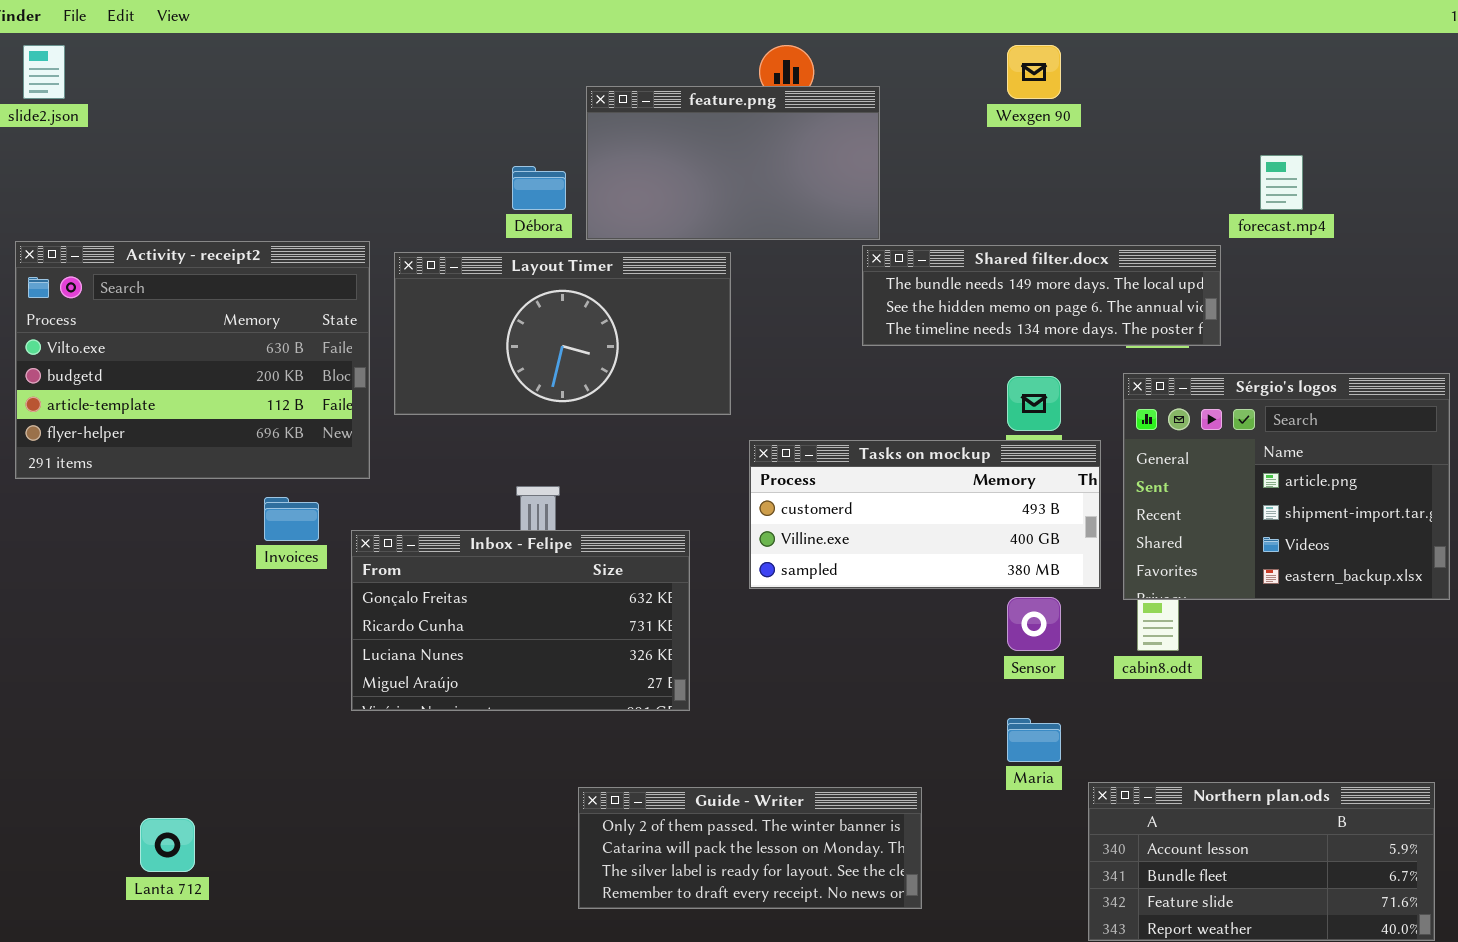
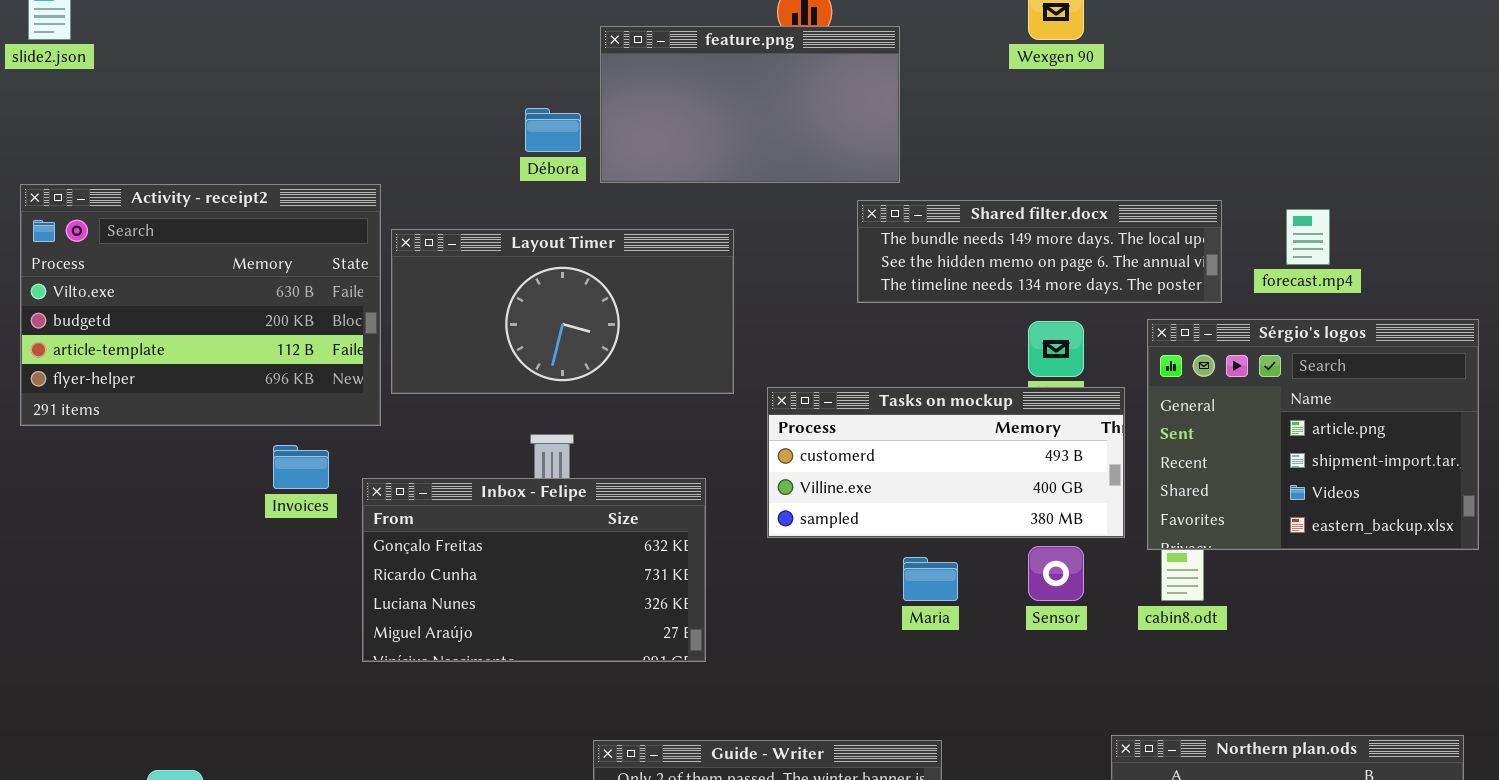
forecast.mp4: [1260,155,1303,210] -> [1286,209,1330,265], moved
Shared filter.docx: [862,245,1221,346] -> [857,200,1222,303], moved
Layout Timer: [394,252,731,415] -> [391,229,734,394], moved
Maria: [1007,718,1061,762] -> [903,557,958,601], moved

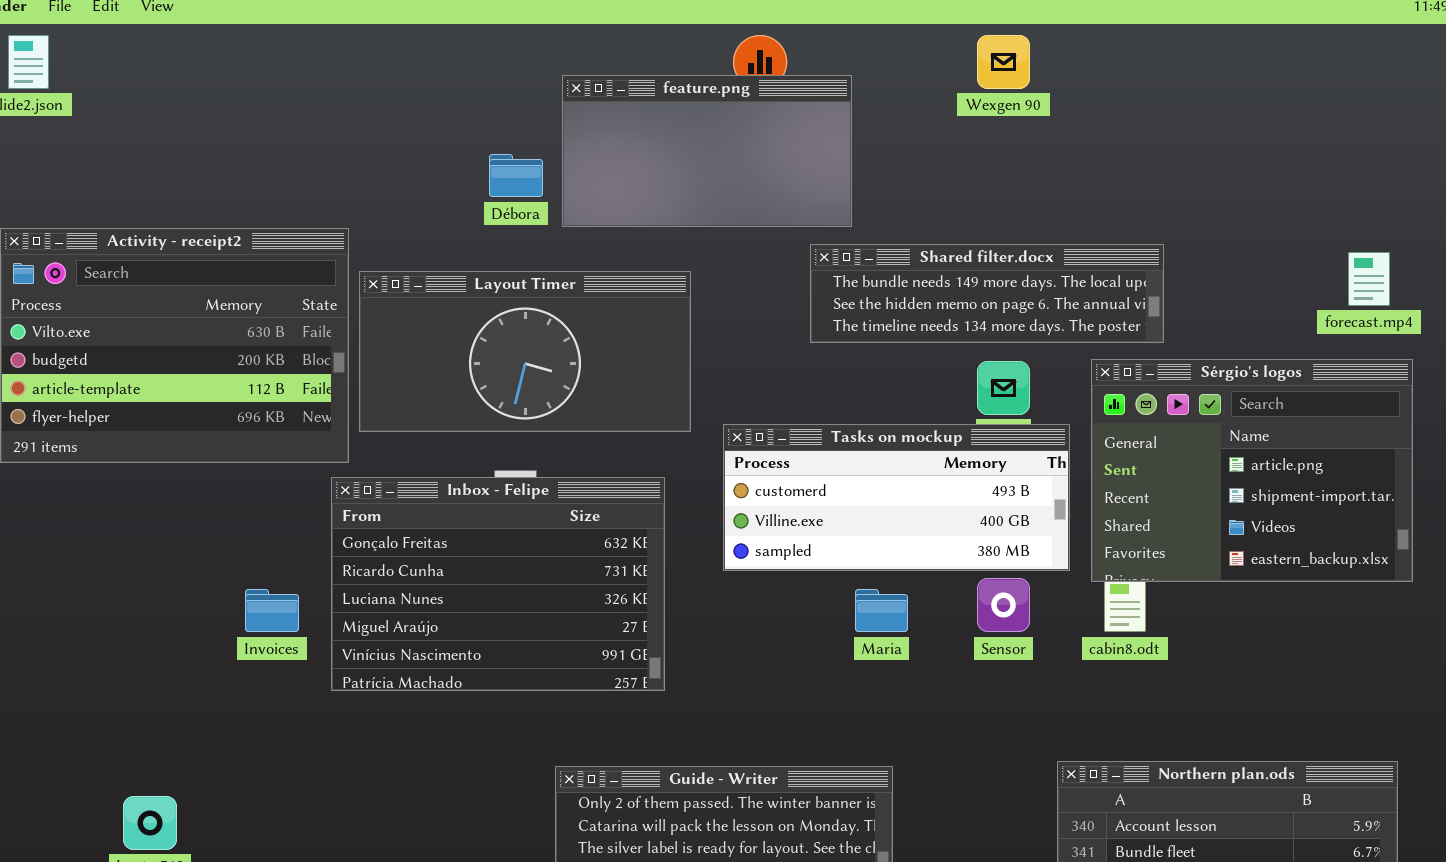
forecast.mp4: [1286,209,1330,265] -> [1348,252,1390,306], moved
Invoices: [273,445,329,489] -> [245,589,299,632], moved
Inbox - Felipe: [362,478,706,662] -> [331,477,665,691], resized

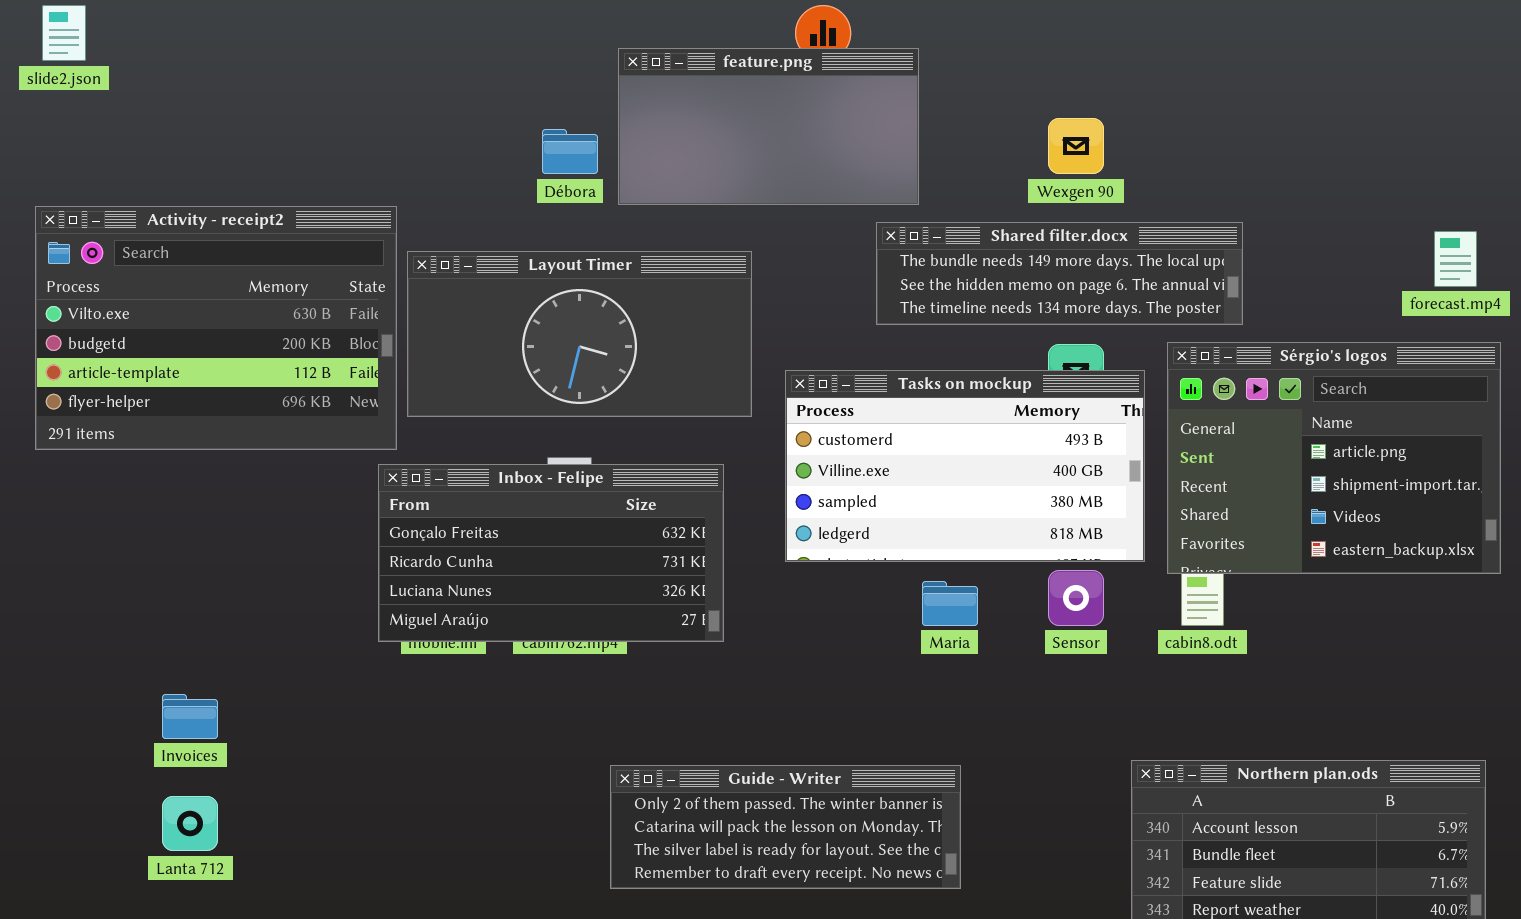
Wexgen 90: [977,35,1030,89] -> [1048,118,1104,174], moved
Tasks on mockup: [723,424,1070,571] -> [785,370,1145,562], resized
Inbox - Felipe: [331,477,665,691] -> [378,464,724,642], resized
Invoices: [245,589,299,632] -> [162,694,218,739], moved

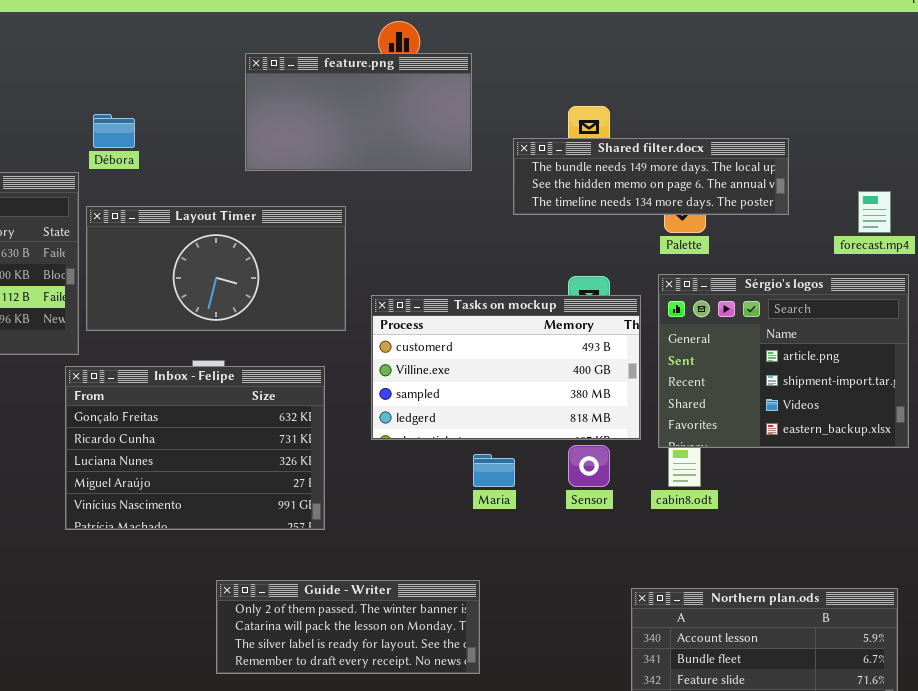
Débora: [542,129,598,174] -> [93,114,135,148], moved
Shared filter.docx: [876,222,1243,325] -> [513,138,789,215], moved
Inbox - Felipe: [378,464,724,642] -> [65,366,325,530], resized
Guide - Writer: [610,765,961,889] -> [216,580,480,674], moved

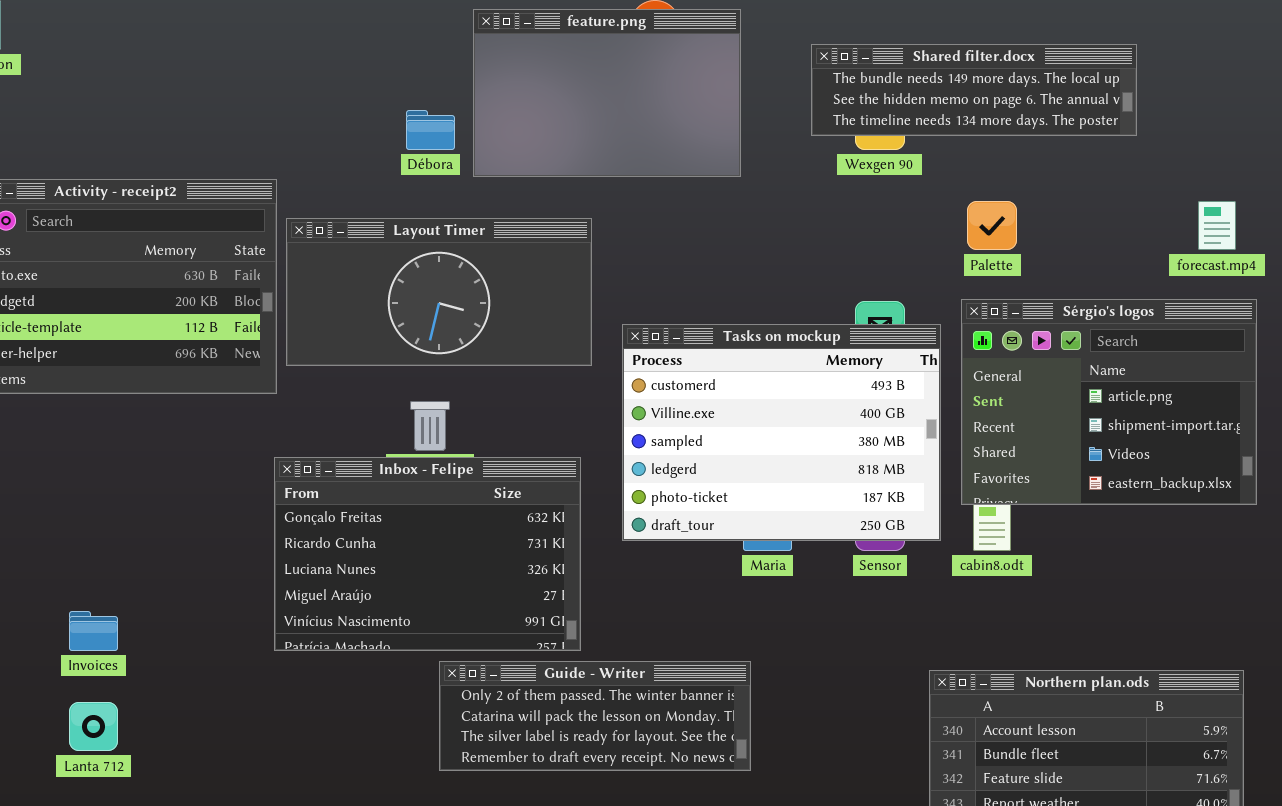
feature.png: [245,53,472,171] -> [473,9,741,177], resized
Débora: [93,114,135,148] -> [406,110,455,150], moved
Shared filter.docx: [513,138,789,215] -> [811,44,1137,136], moved
Tasks on mockup: [371,295,641,440] -> [622,324,941,541], resized
Inbox - Felipe: [65,366,325,530] -> [274,457,581,651], moved

